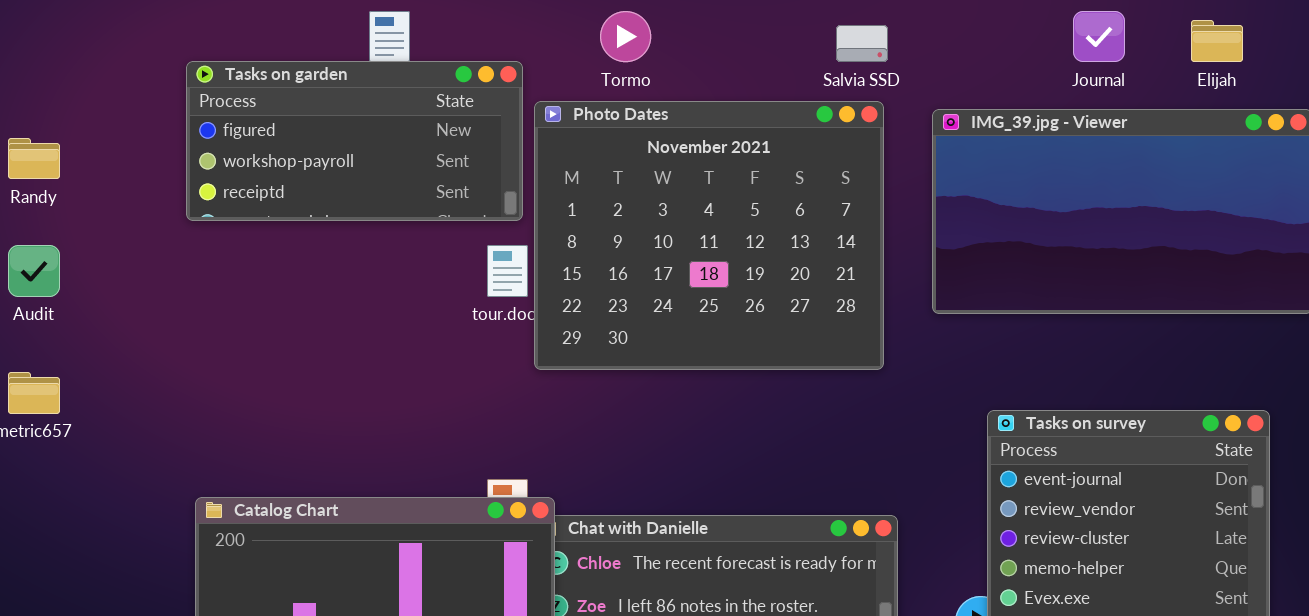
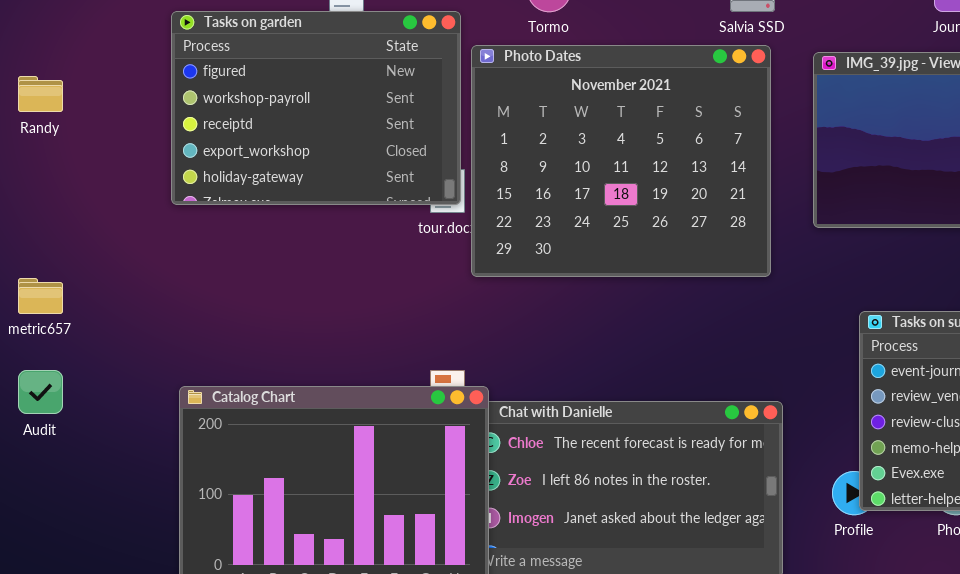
Tasks on garden: [186,61,523,221] -> [171,11,461,205], resized
Audit: [8,245,60,297] -> [18,370,63,414], moved

